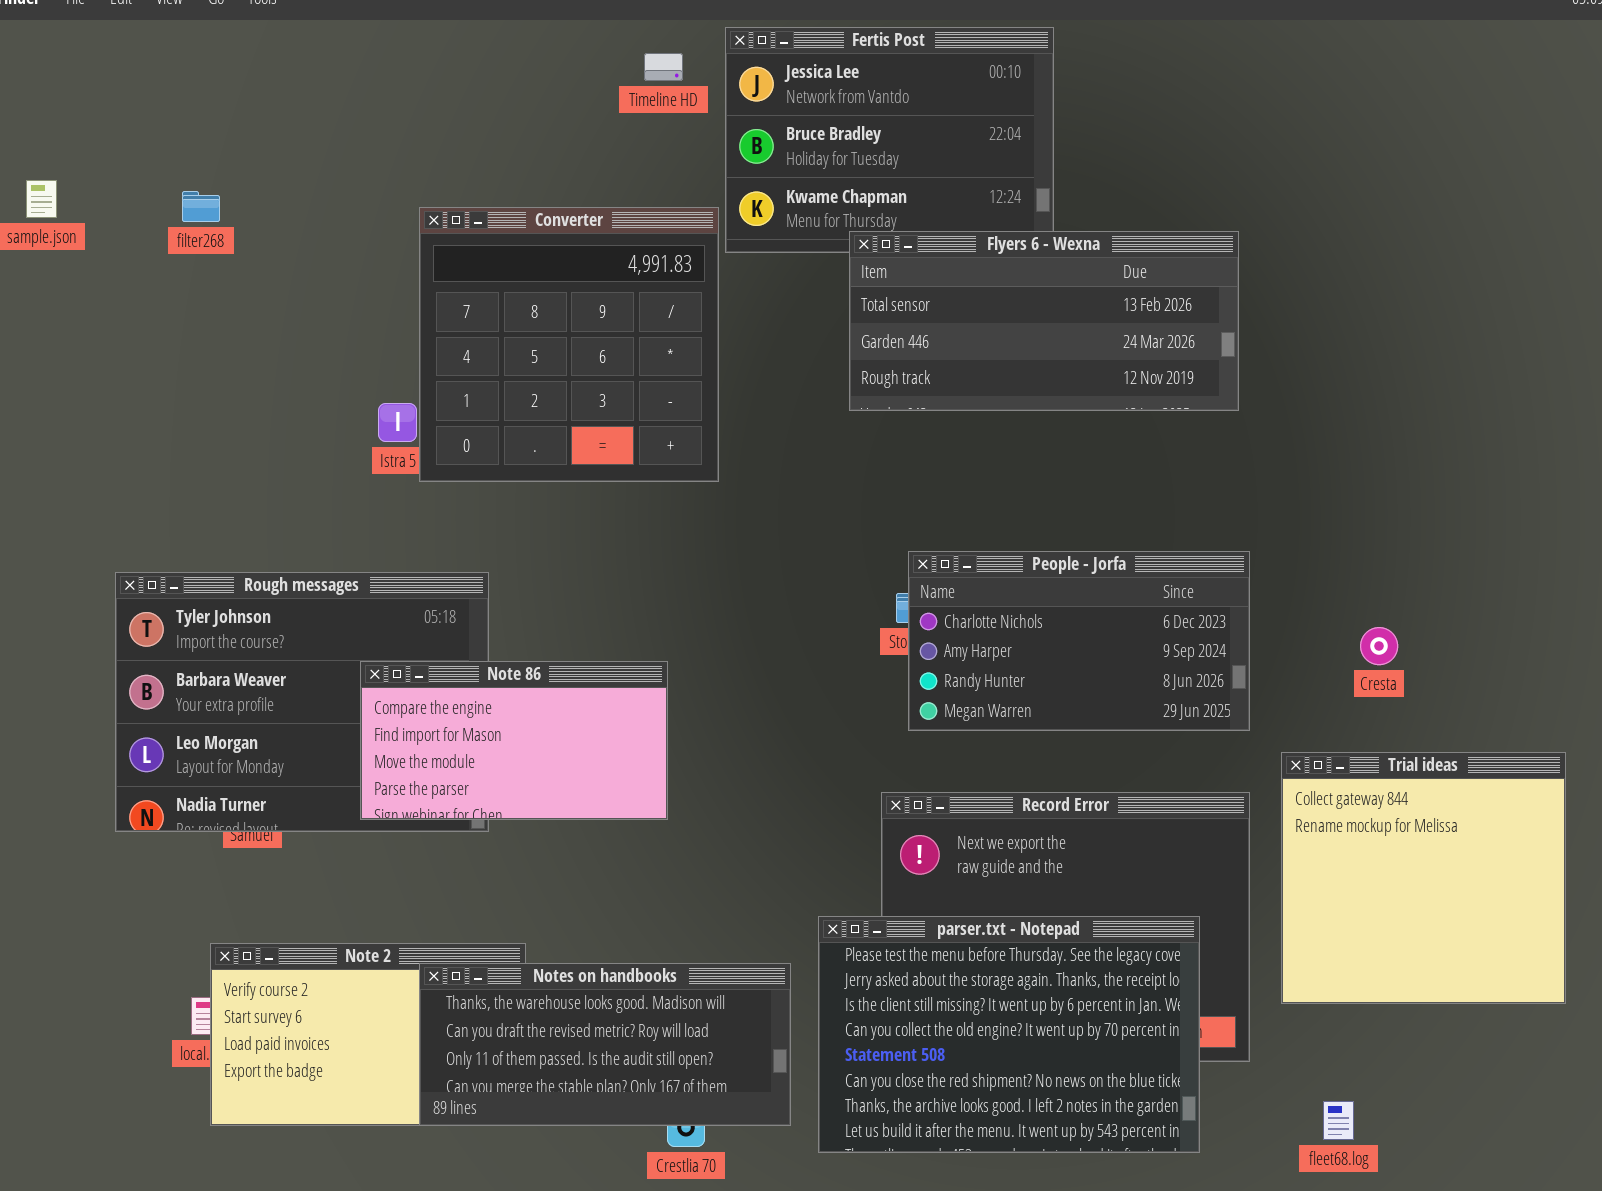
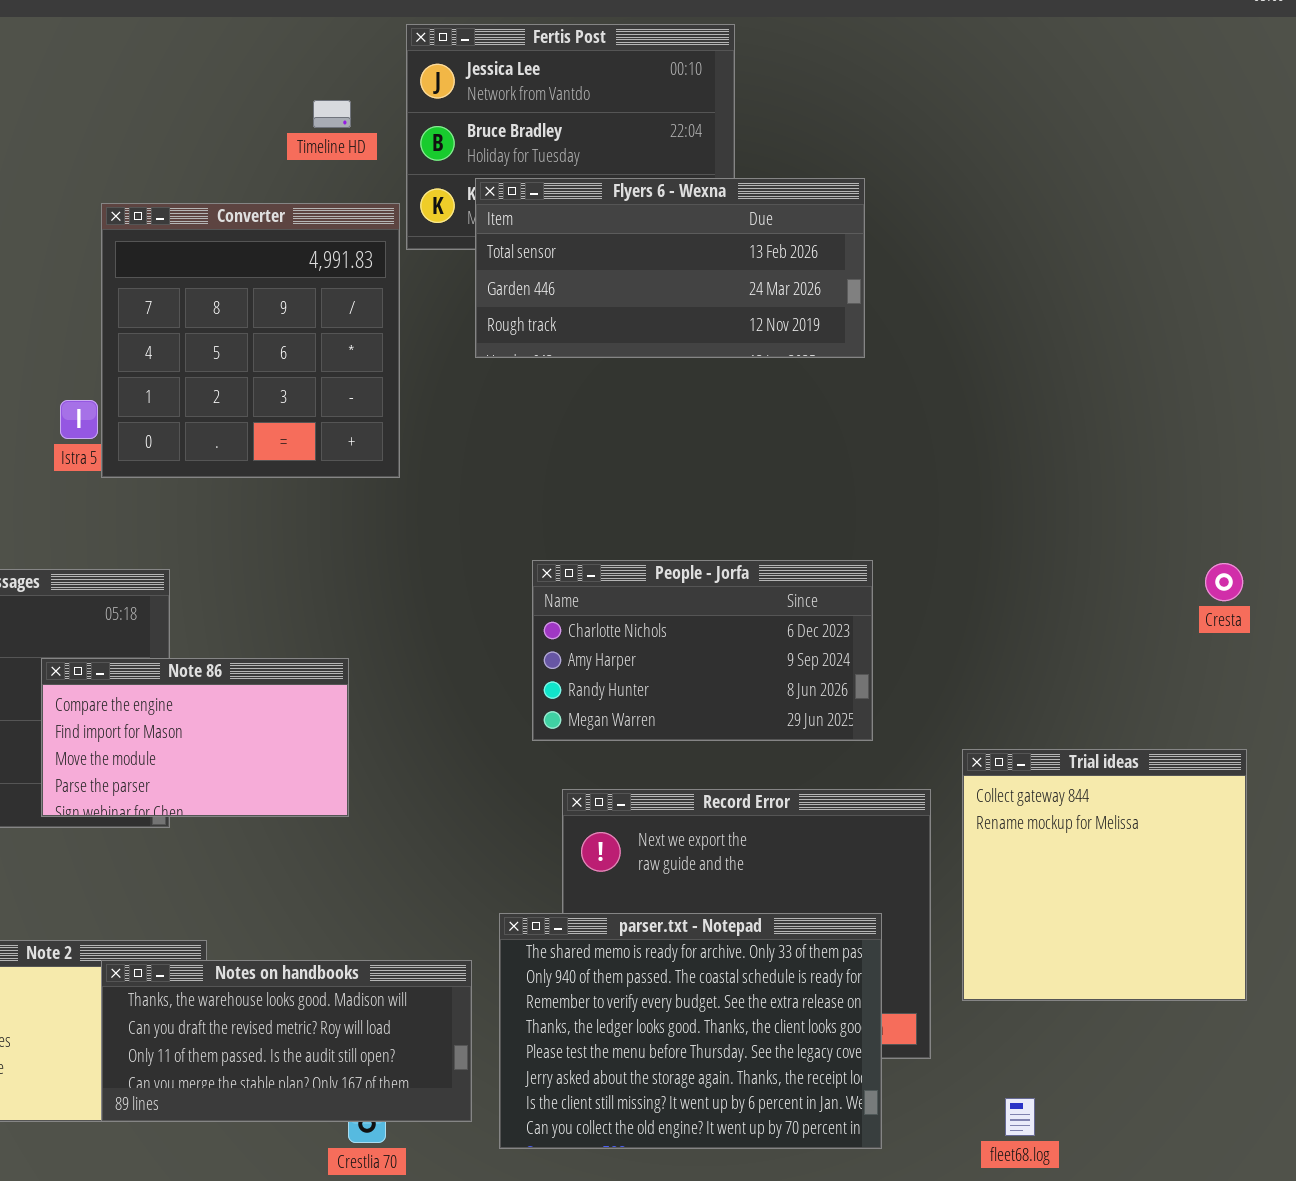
Timeline HD: [644,53,683,81] -> [313,100,351,128], moved
Flyers 6 - Wexna: [849,231,1239,411] -> [475,178,865,358], moved
People - Jorfa: [908,551,1250,731] -> [532,560,873,741], moved
Cresta: [1360,627,1398,665] -> [1205,563,1243,601], moved
parser.txt - Notepad: [818,916,1200,1153] -> [499,913,882,1149], scrolled up 4 rows

